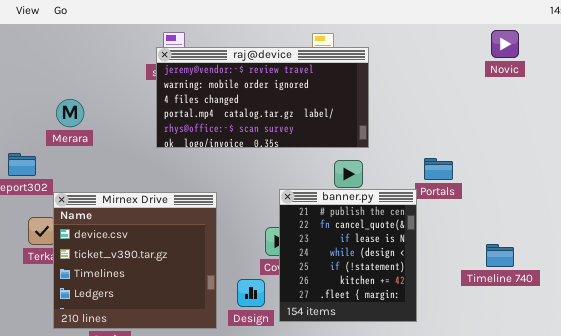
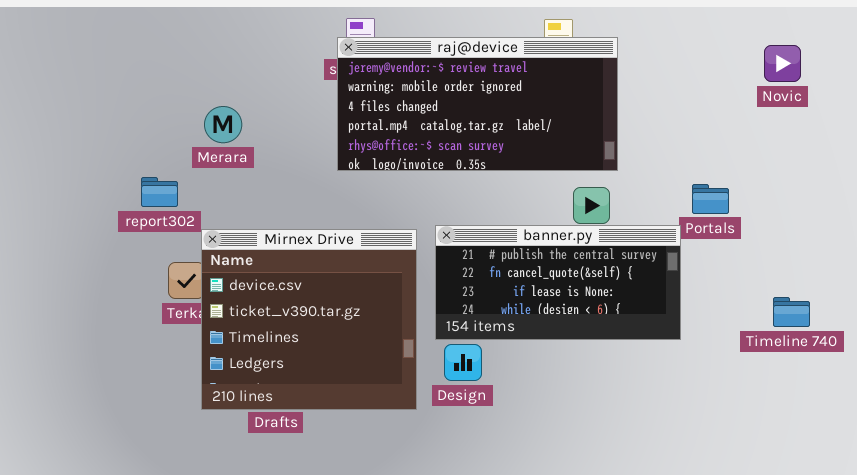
Novic: [491,30,519,58] -> [764,45,801,82], moved
banner.py: [279,189,417,322] -> [435,225,681,340], resized

